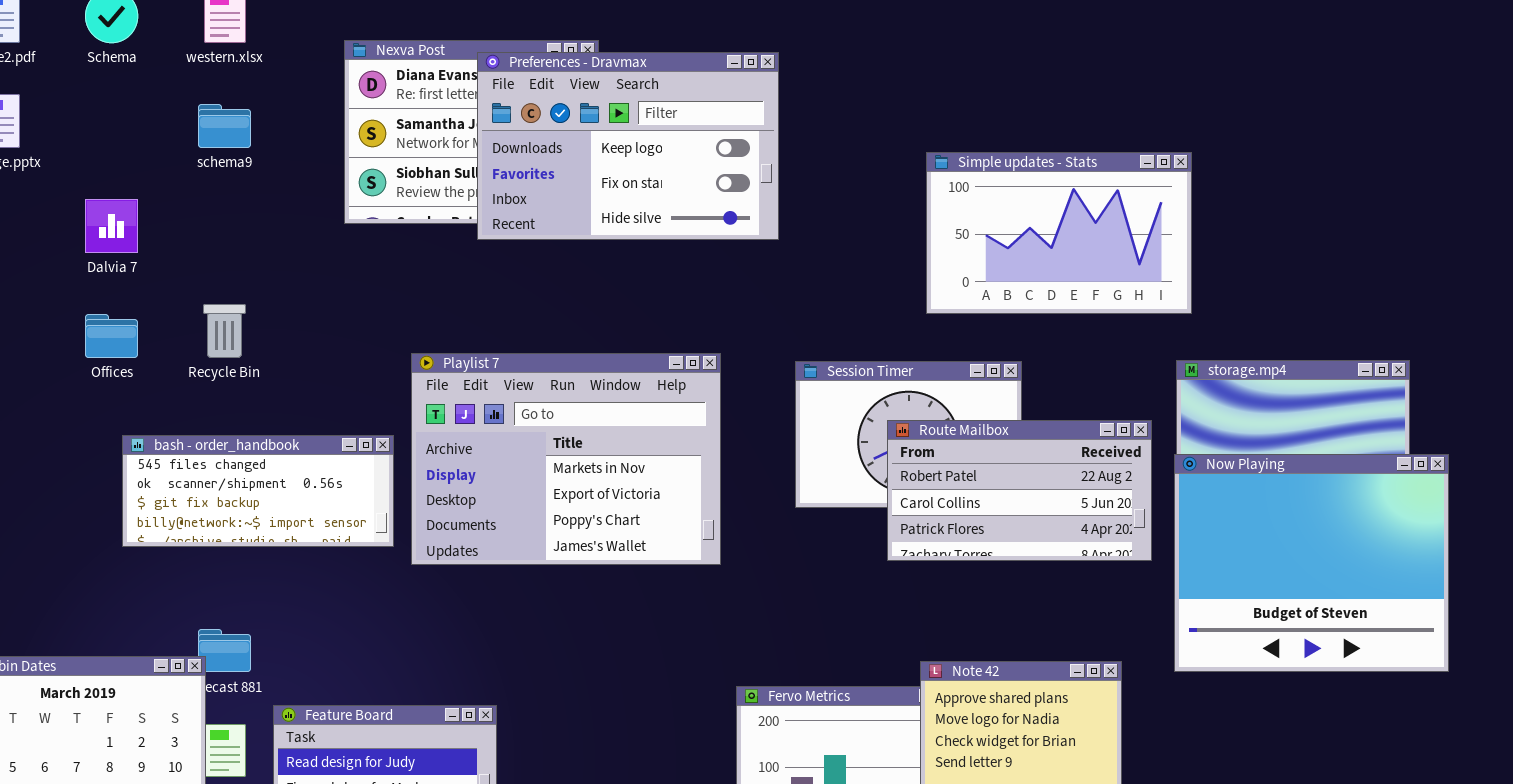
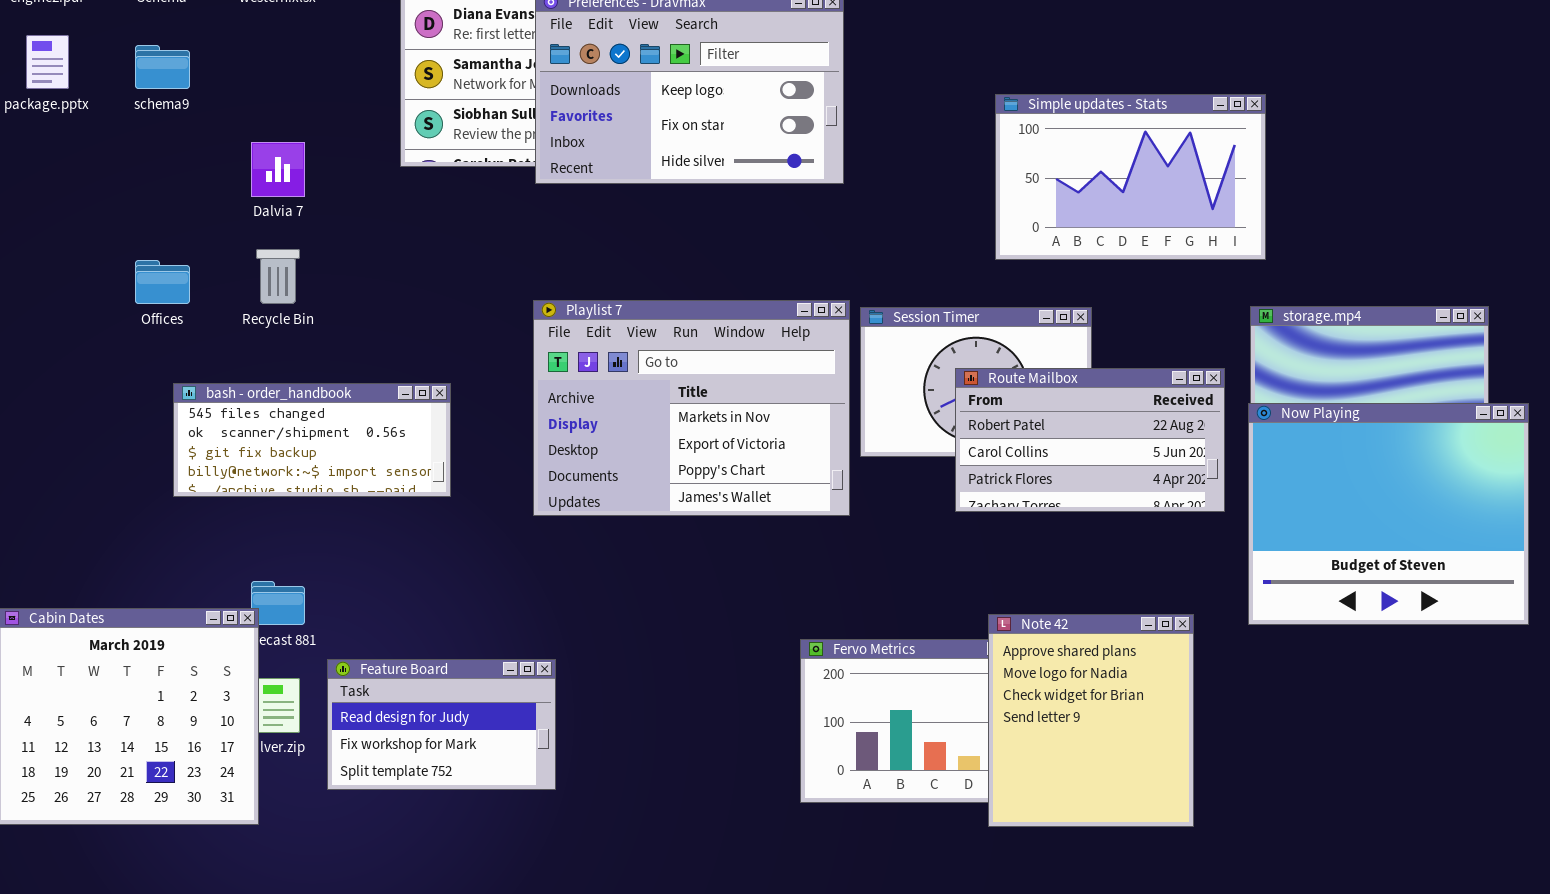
schema9: [198,104,251,148] -> [135,45,190,89], moved
Dalvia 7: [85,199,138,253] -> [251,142,305,197], moved
Playlist 7: [411,353,721,565] -> [533,300,850,516], moved

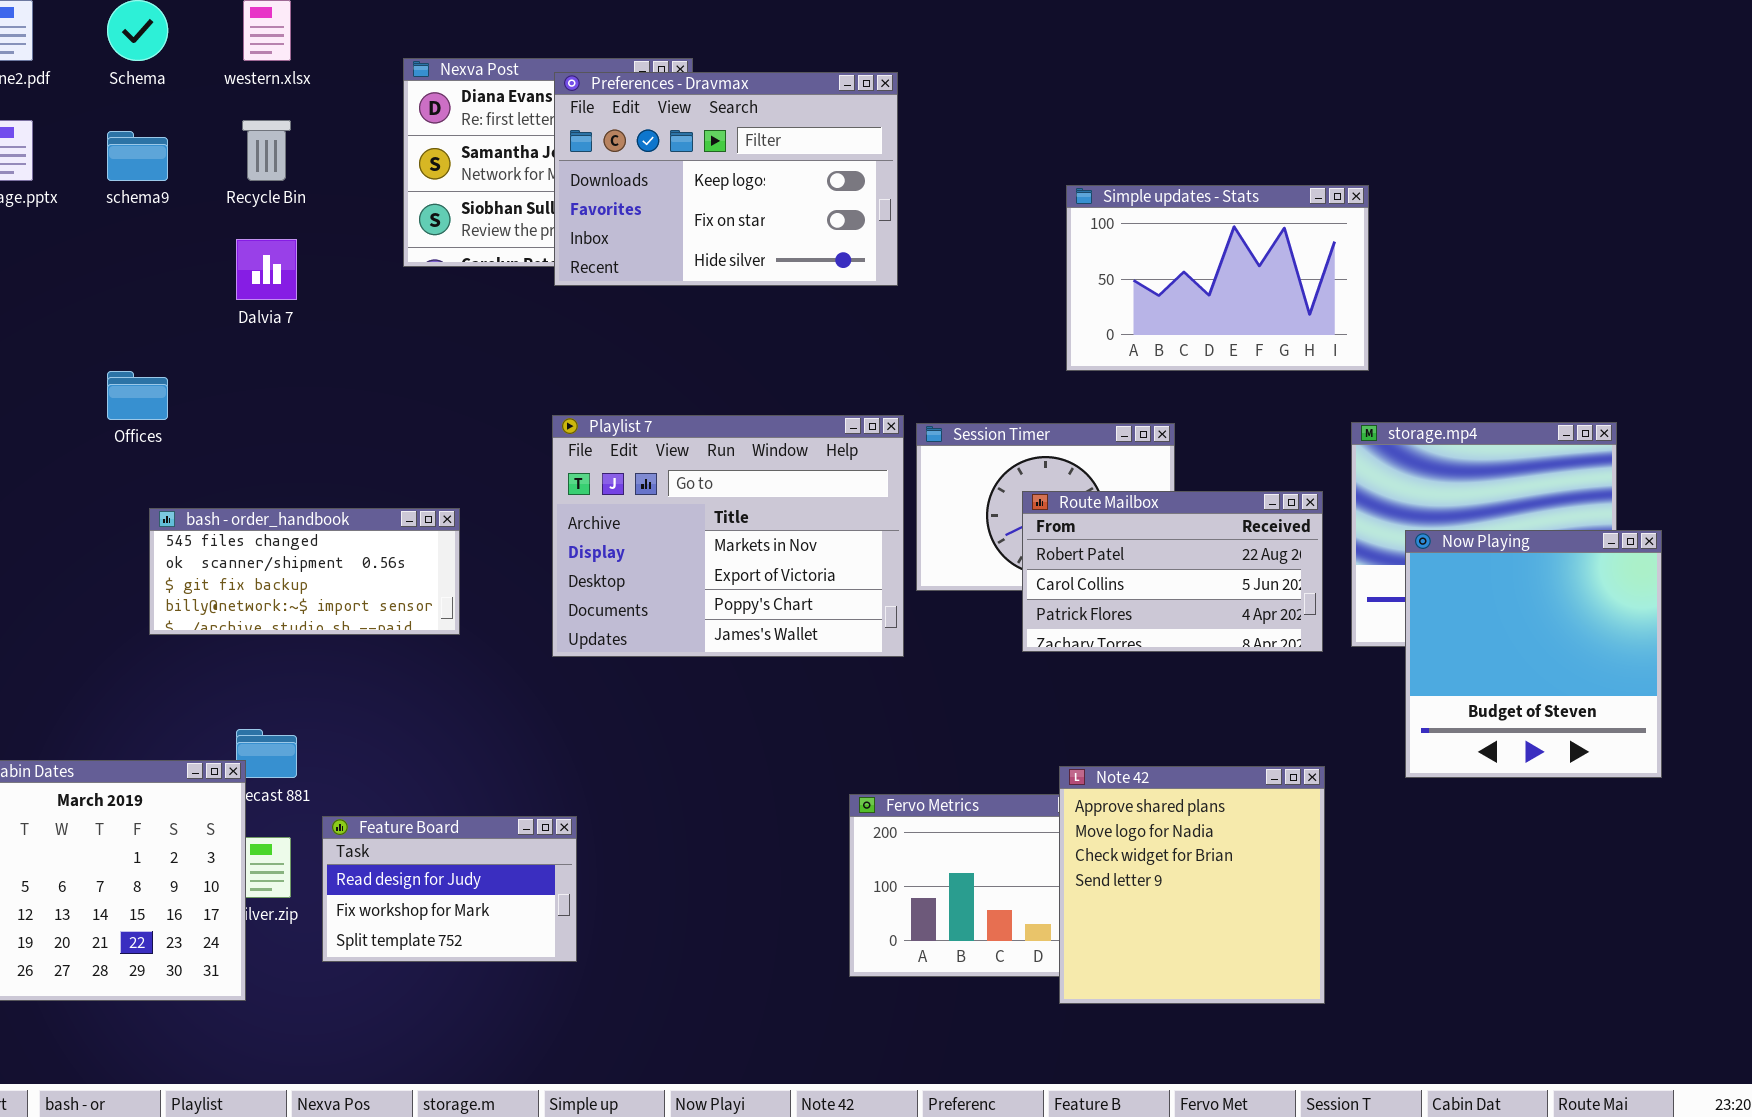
Recycle Bin: [256,249,300,304] -> [242,120,291,181], moved
Now Playing: [1248,403,1529,625] -> [1405,530,1662,778], resized
Note 42: [988,614,1194,827] -> [1059,766,1325,1004], resized

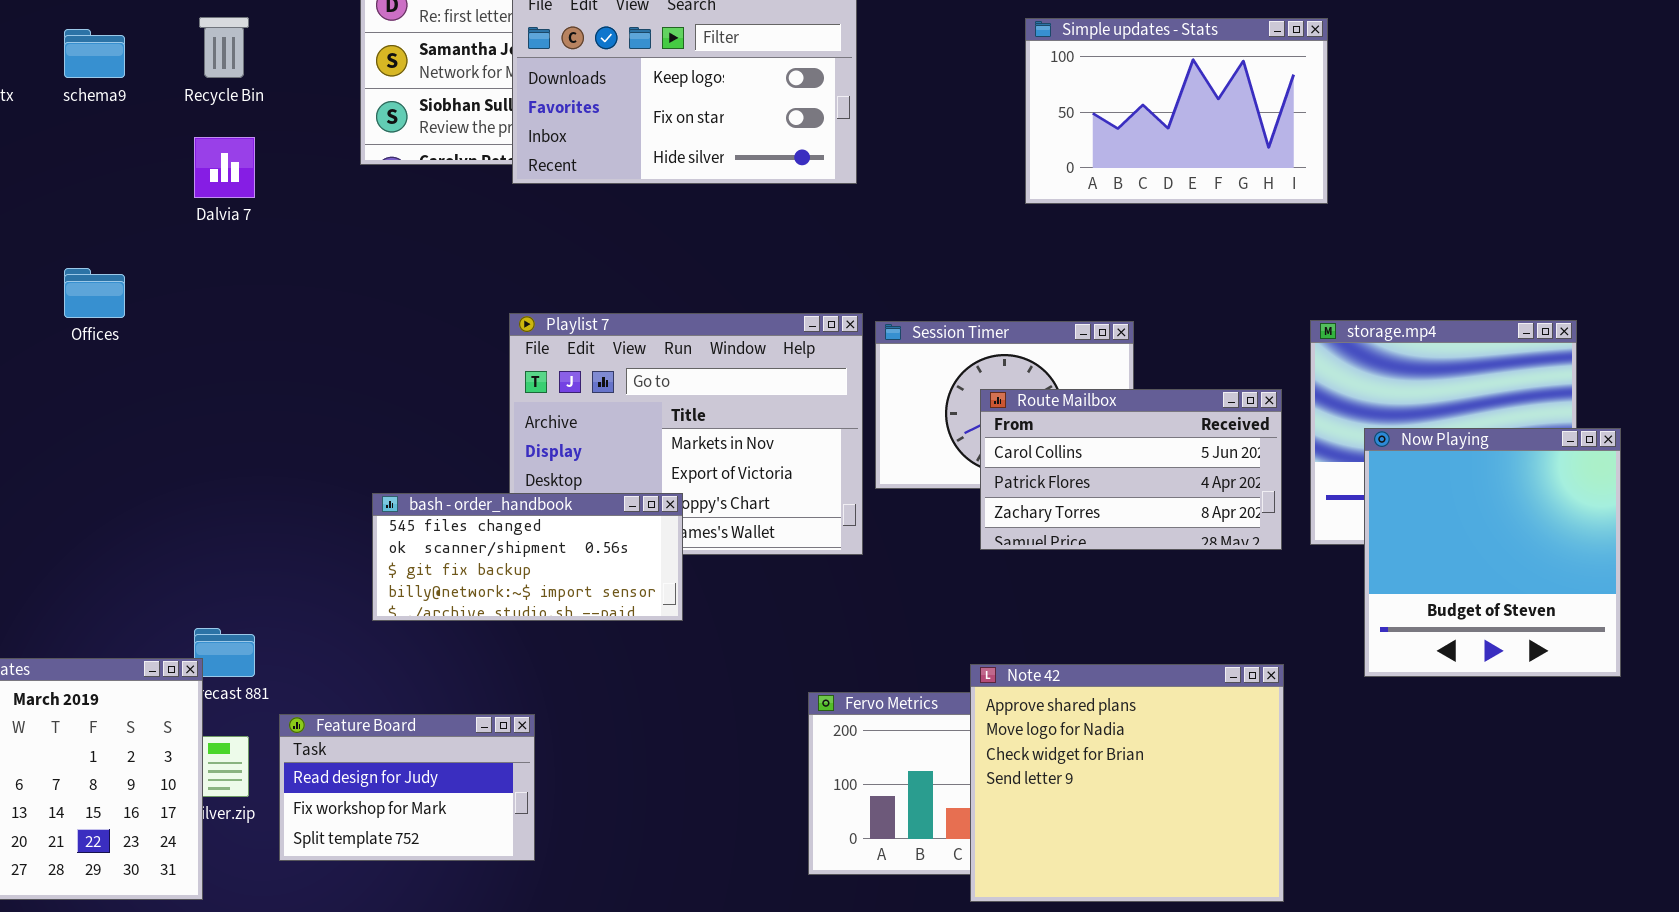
Simple updates - Stats: [1066,185,1369,371] -> [1025,18,1328,204], moved
Route Mailbox: [1022,491,1323,652] -> [980,389,1282,550], scrolled down 1 row
bash - order_handbook: [149,508,460,635] -> [372,493,683,621], moved
Note 42: [1059,766,1325,1004] -> [970,664,1284,902], resized

